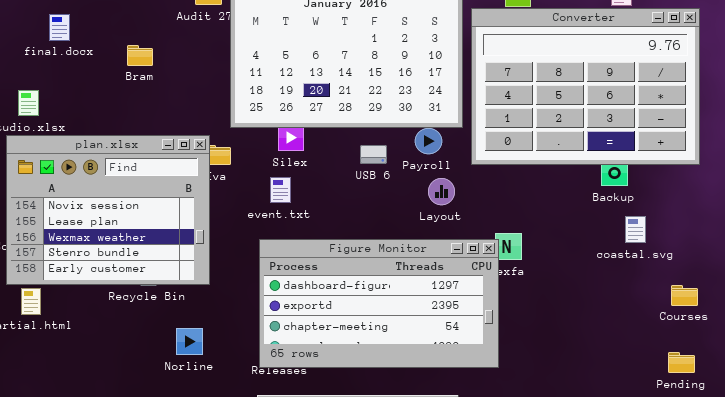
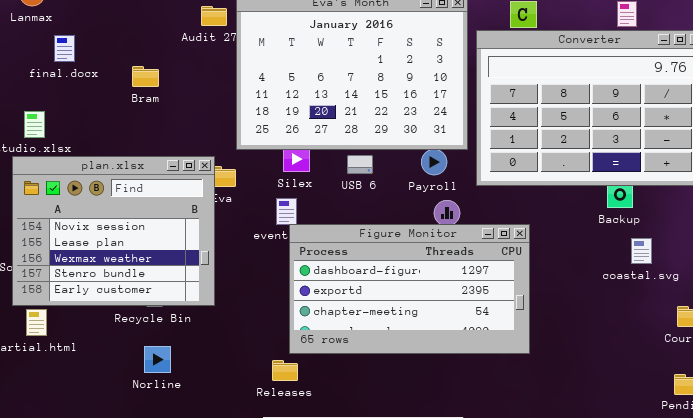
USB 6: [360,145,387,164] -> [347,155,373,174], moved
Figure Monitor: [259,239,499,368] -> [289,224,530,354], moved
Norline: [176,328,203,355] -> [144,346,171,373], moved

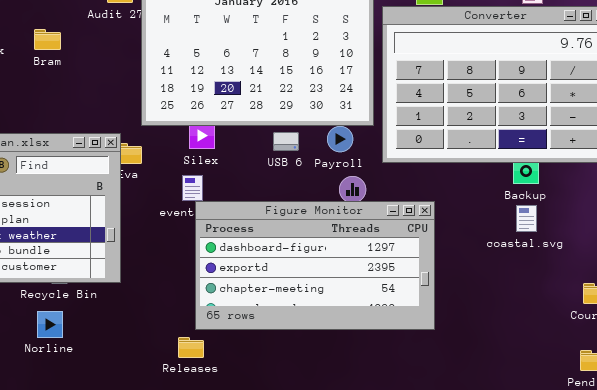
Bram: [132,66,159,87] -> [34,29,61,50], moved
USB 6: [347,155,373,174] -> [273,132,299,151], moved
coastal.svg: [631,238,652,264] -> [516,205,537,232], moved
Norline: [144,346,171,373] -> [37,311,63,338], moved

